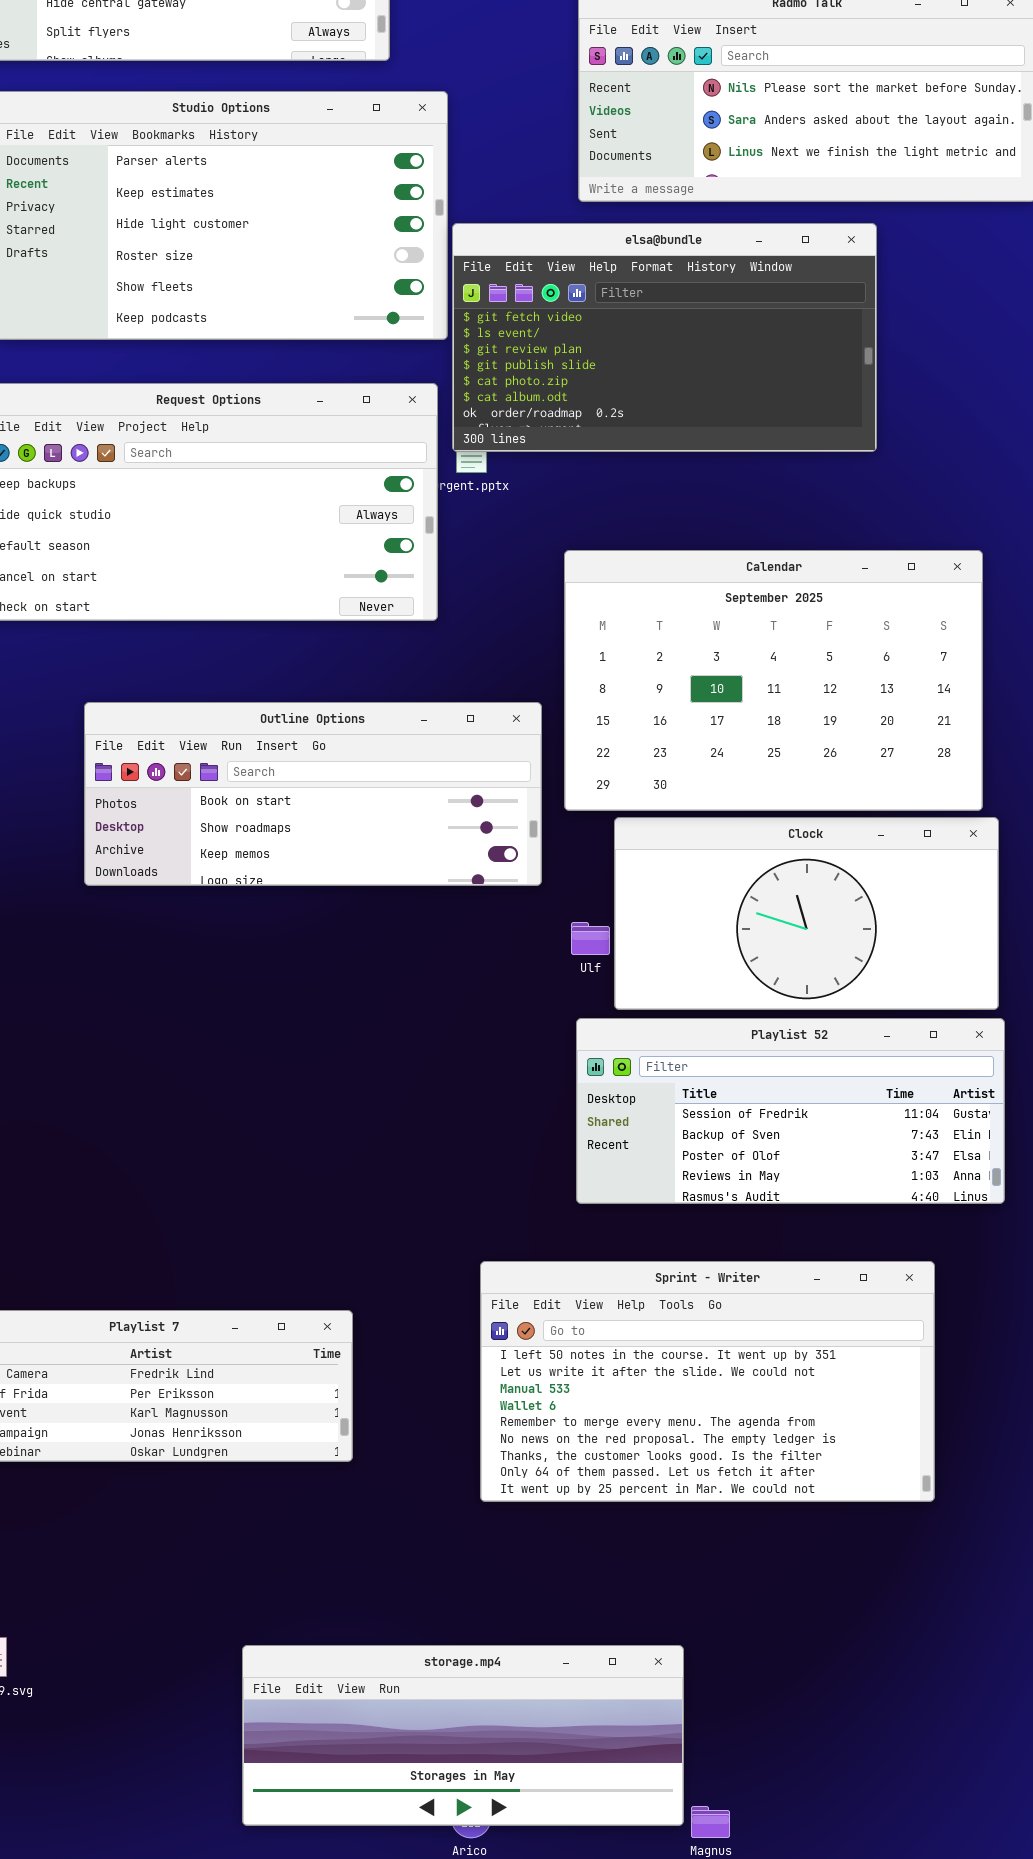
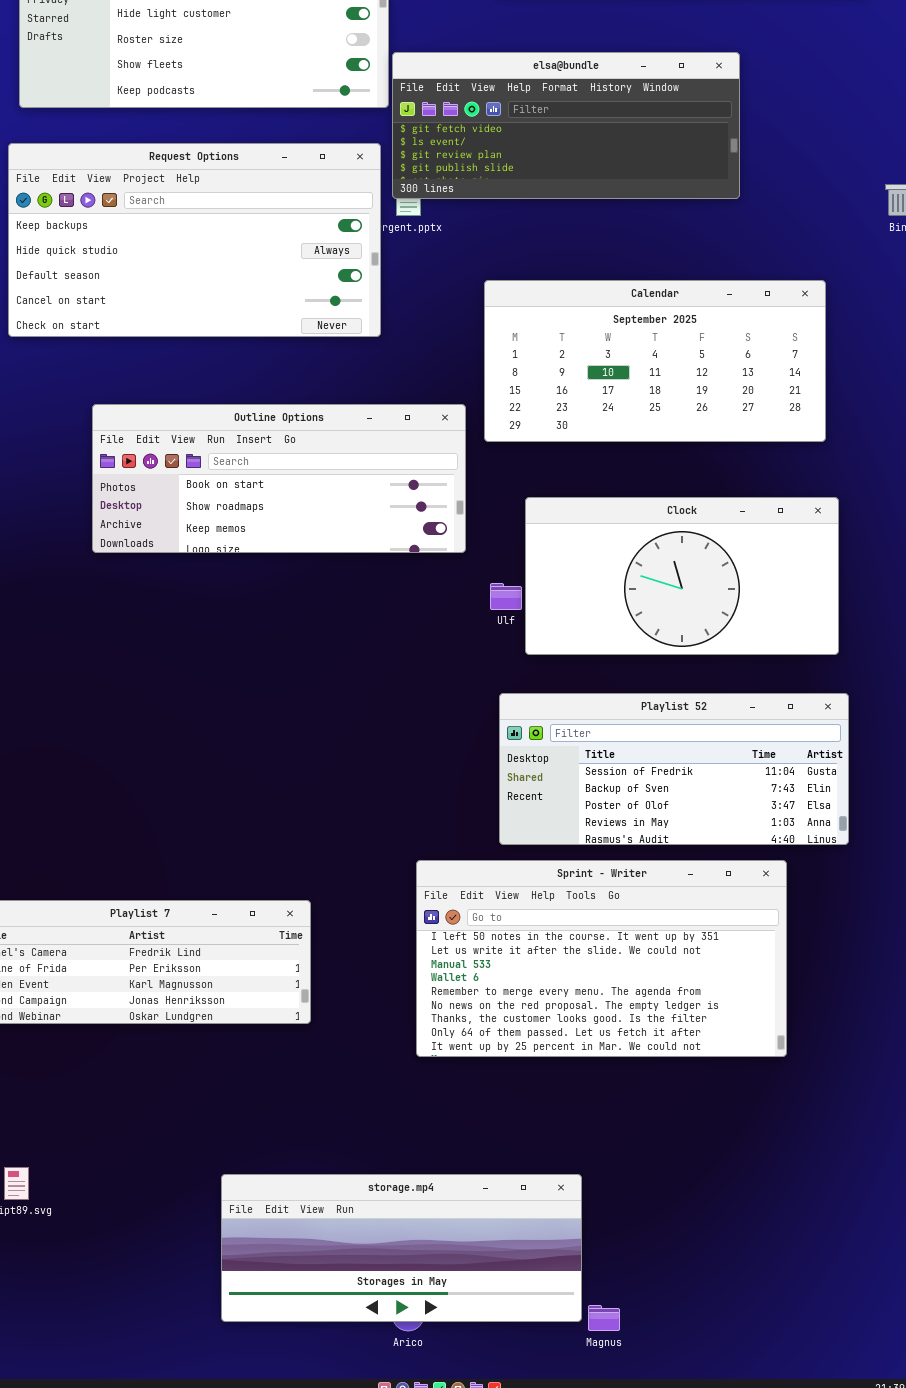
elsa@bundle: [452,223,877,452] -> [392,52,740,199], resized
Calendar: [564,550,983,811] -> [484,280,826,442], resized
Playlist 52: [576,1018,1005,1204] -> [499,693,849,845], moved

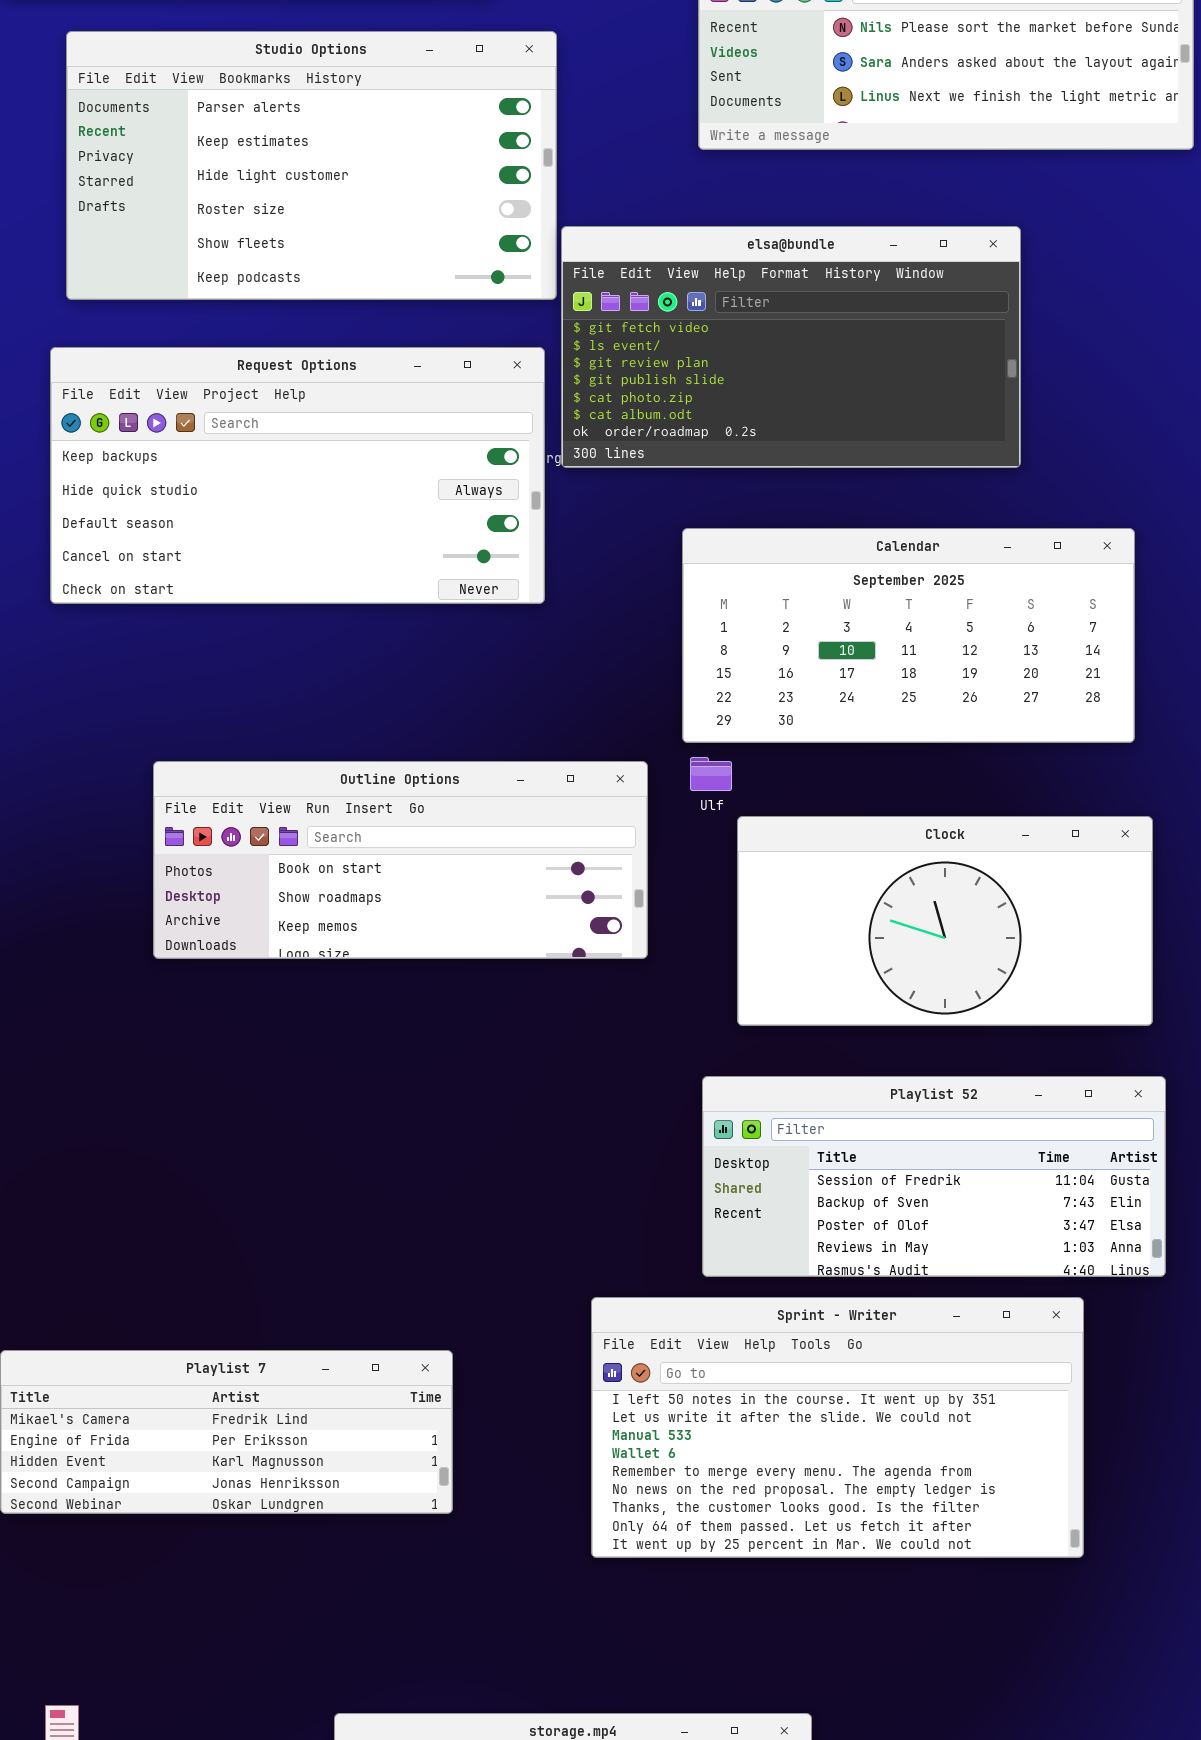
elsa@bundle: [392,52,740,199] -> [561,226,1021,468], resized
Outline Options: [92,404,466,553] -> [153,761,648,959], moved
Ulf: [490,583,522,610] -> [690,757,732,791], moved

